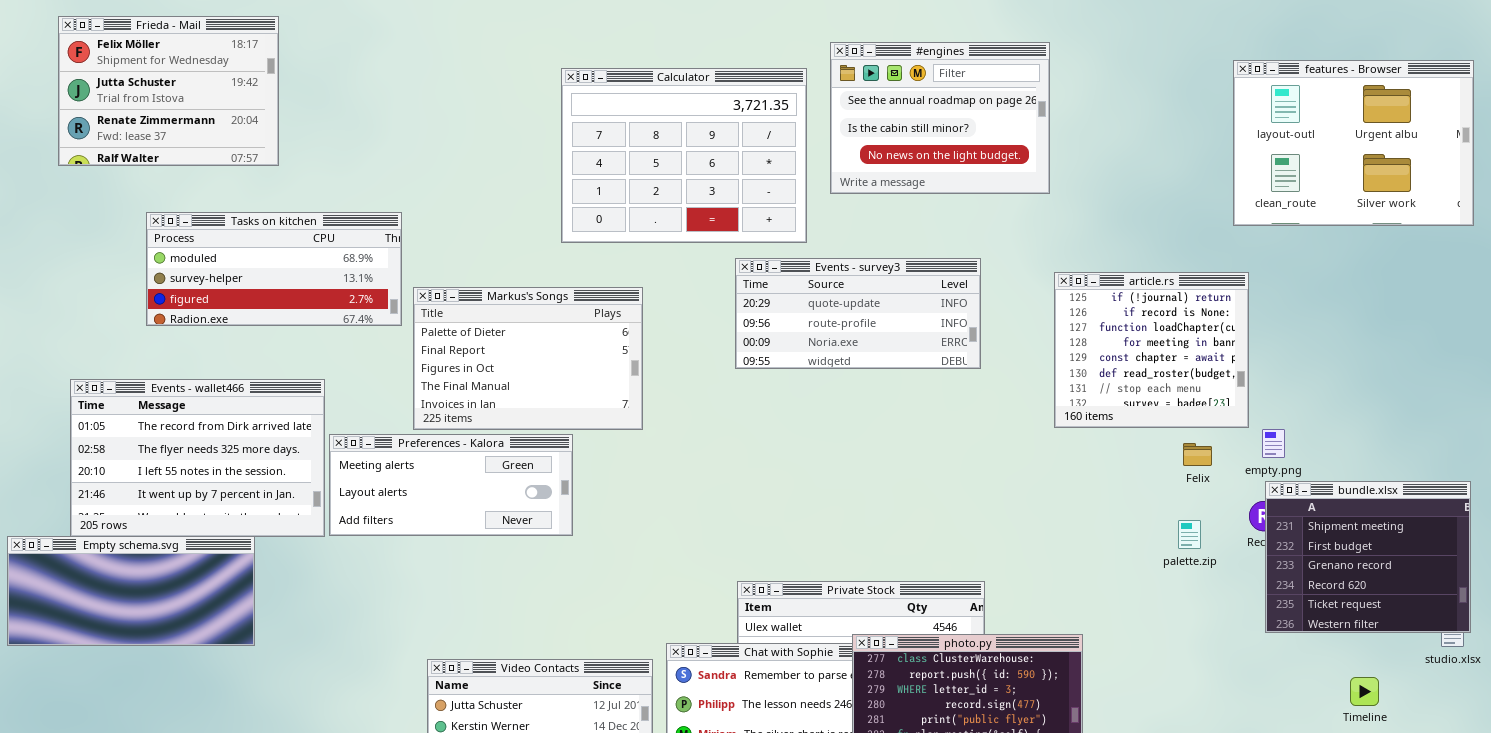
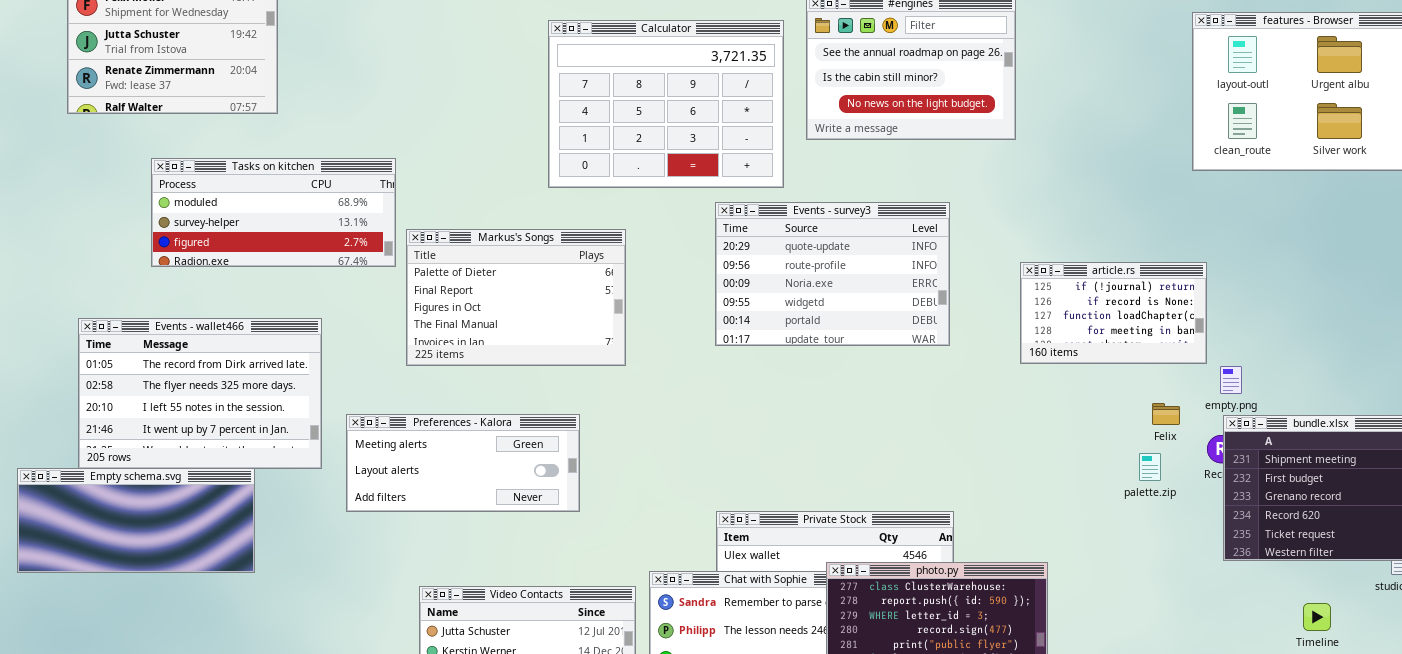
Events - survey3: [735,258,981,369] -> [715,202,950,346], resized
article.rs: [1054,272,1249,428] -> [1020,262,1207,364], resized
Preferences - Kalora: [329,434,573,536] -> [346,414,580,512], moved
Felix: [1183,443,1212,466] -> [1152,403,1180,425], moved

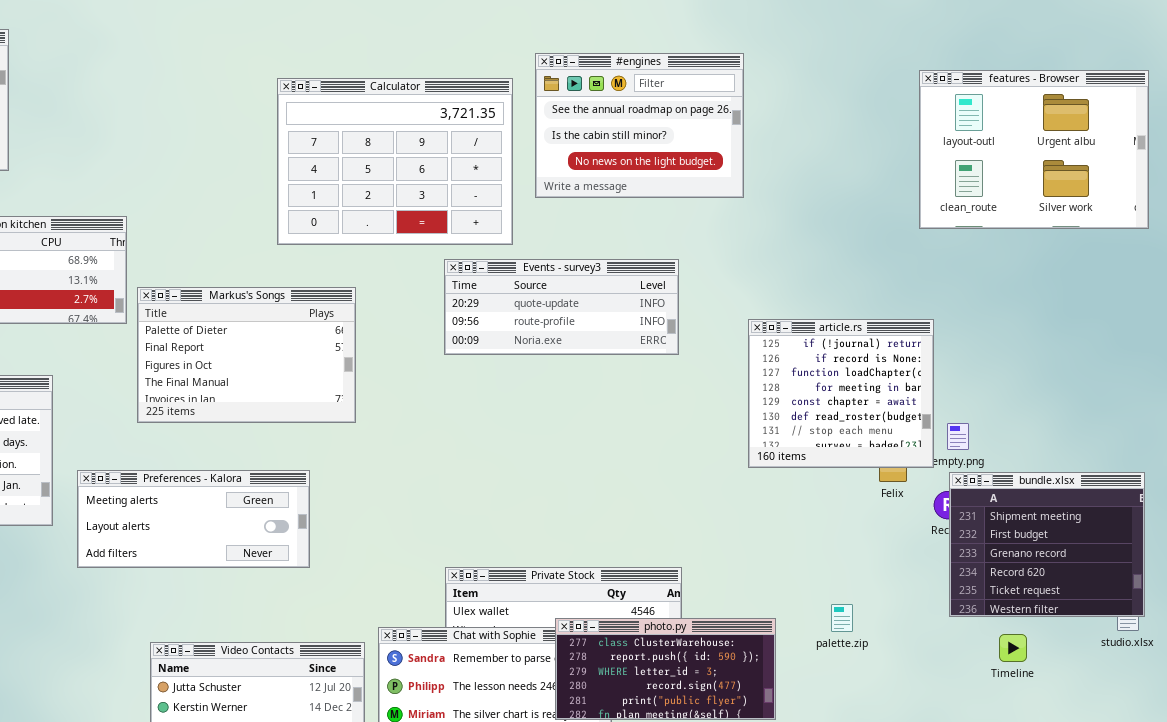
Events - survey3: [715,202,950,346] -> [444,259,679,355], resized
article.rs: [1020,262,1207,364] -> [748,319,934,468], resized
palette.zip: [1139,453,1161,481] -> [831,604,853,632], moved
Timeline: [1303,603,1331,631] -> [999,634,1027,662], moved

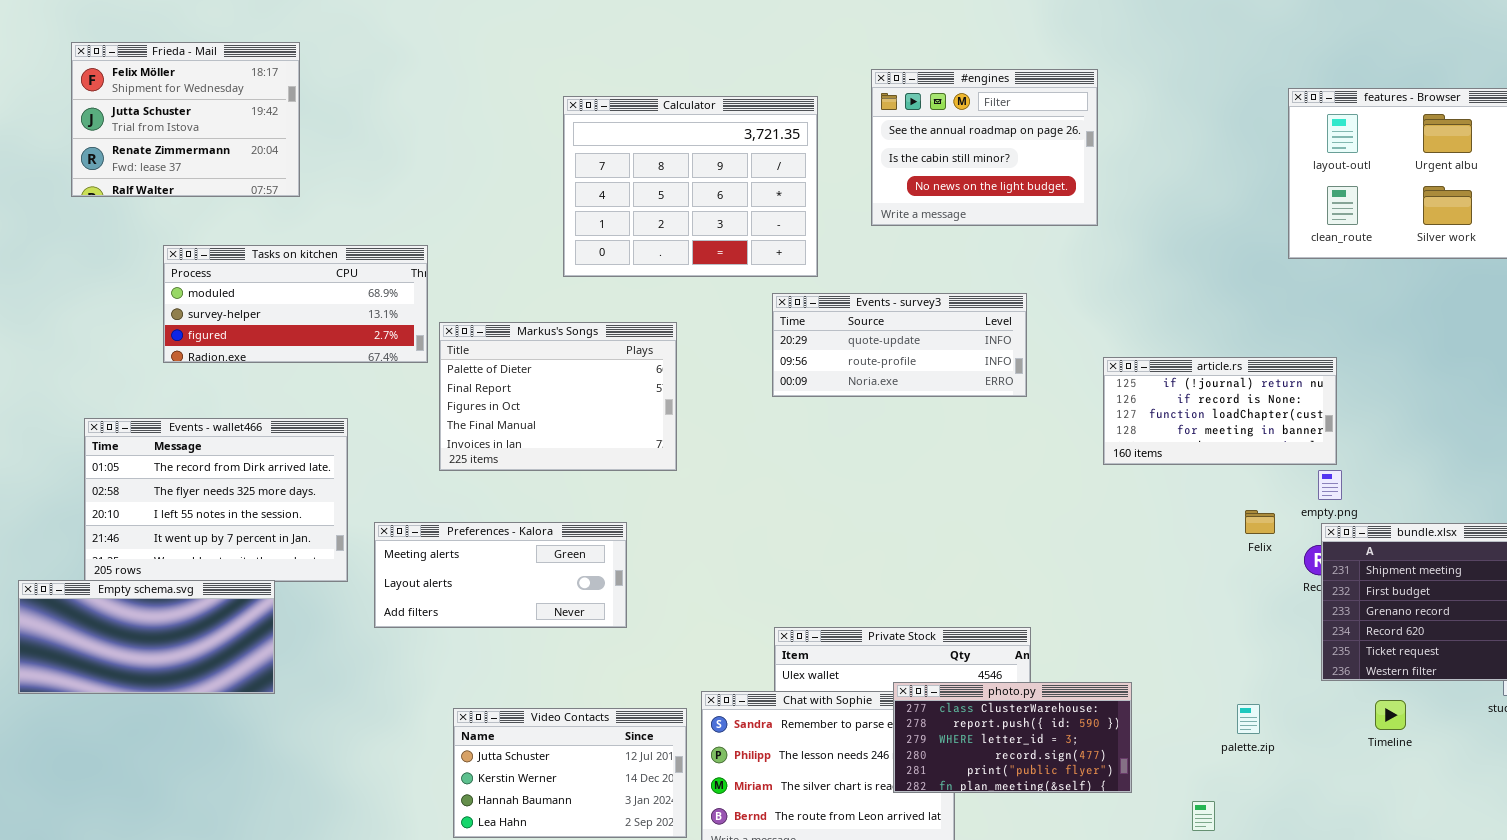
Calculator: [277,78,513,245] -> [563,96,818,277], moved
article.rs: [748,319,934,468] -> [1103,357,1337,465], resized
palette.zip: [831,604,853,632] -> [1237,704,1260,734], moved

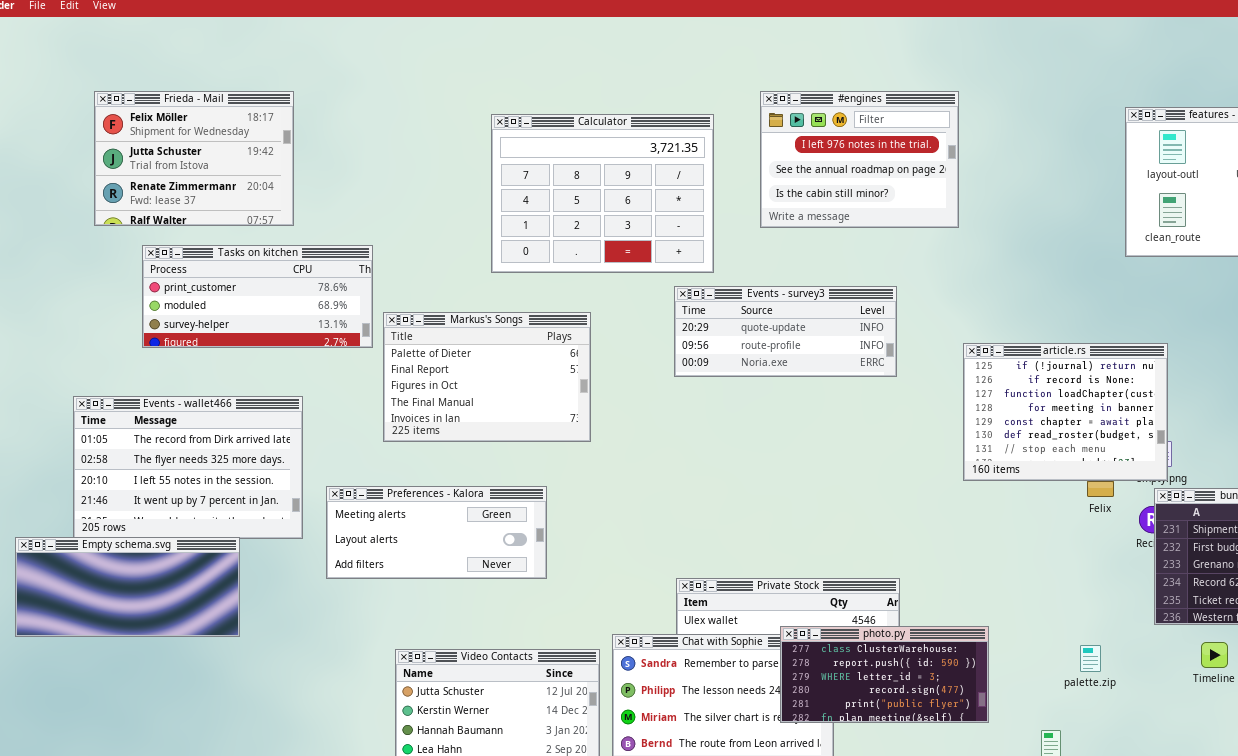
Frieda - Mail: [71,42,300,197] -> [94,91,294,226], moved
#engines: [871,69,1098,226] -> [760,91,959,228], scrolled up 1 row
Tasks on kitchen: [163,245,428,363] -> [142,245,373,348], scrolled up 1 row
article.rs: [1103,357,1337,465] -> [963,343,1168,481], resized

